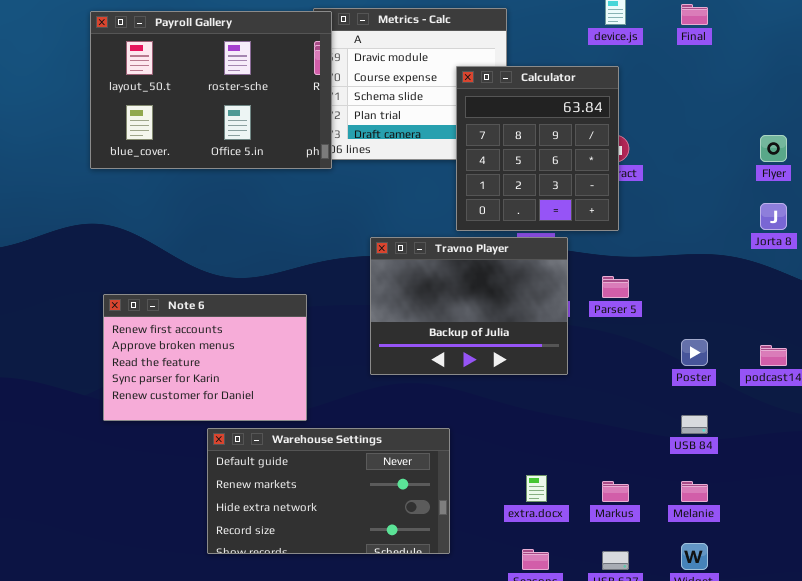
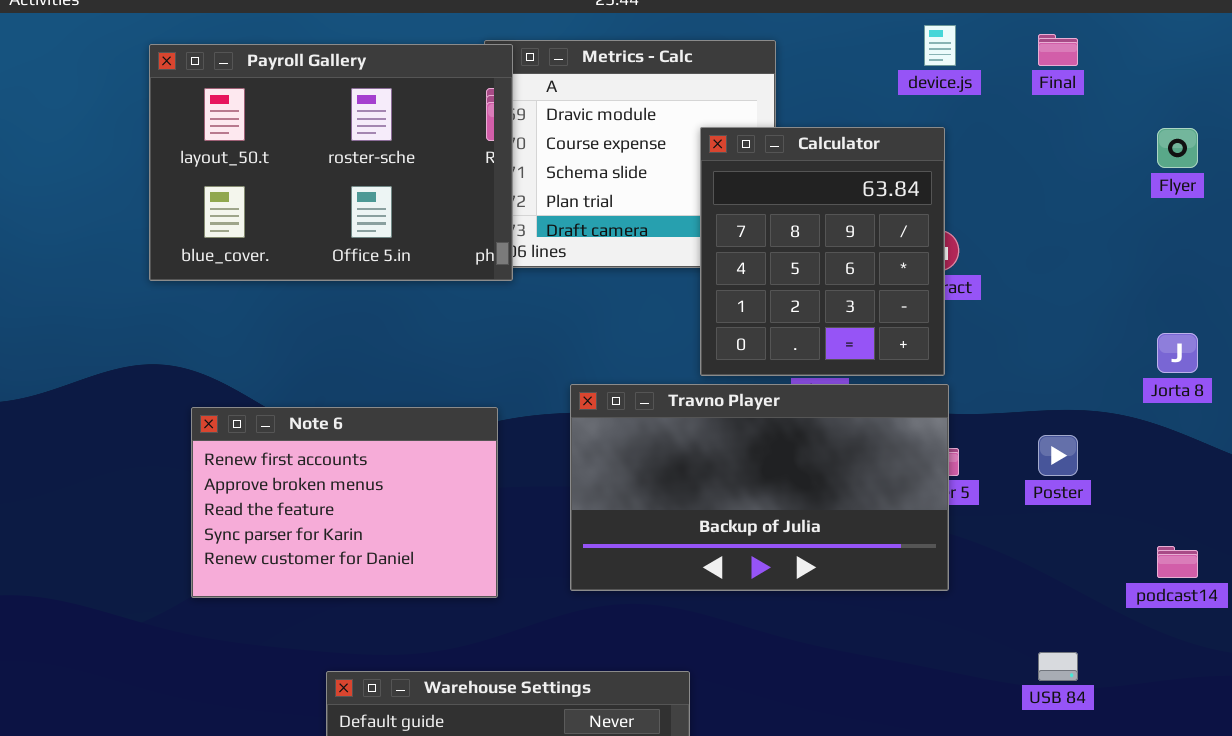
Flyer: [760,135,787,162] -> [1157,128,1198,168], moved
Travno Player: [370,237,568,375] -> [570,384,949,591], resized
Note 6: [103,294,307,421] -> [191,407,498,598], moved
Poster: [681,339,708,366] -> [1038,435,1078,476], moved

